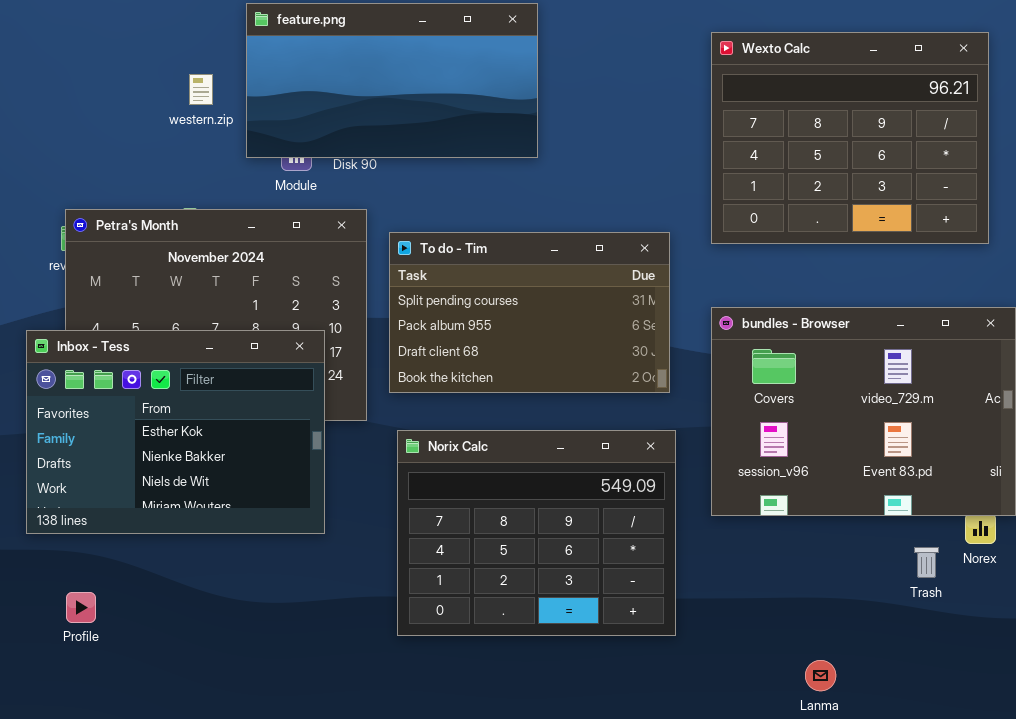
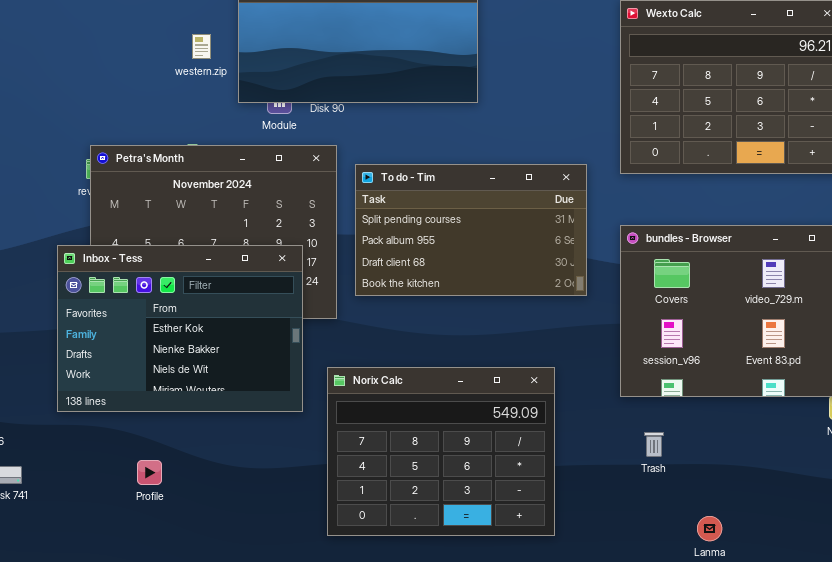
Norix Calc: [397,430,676,636] -> [327,367,555,536], moved
Trash: [914,547,939,578] -> [644,432,664,457], moved
Profile: [66,592,96,623] -> [137,460,162,485], moved

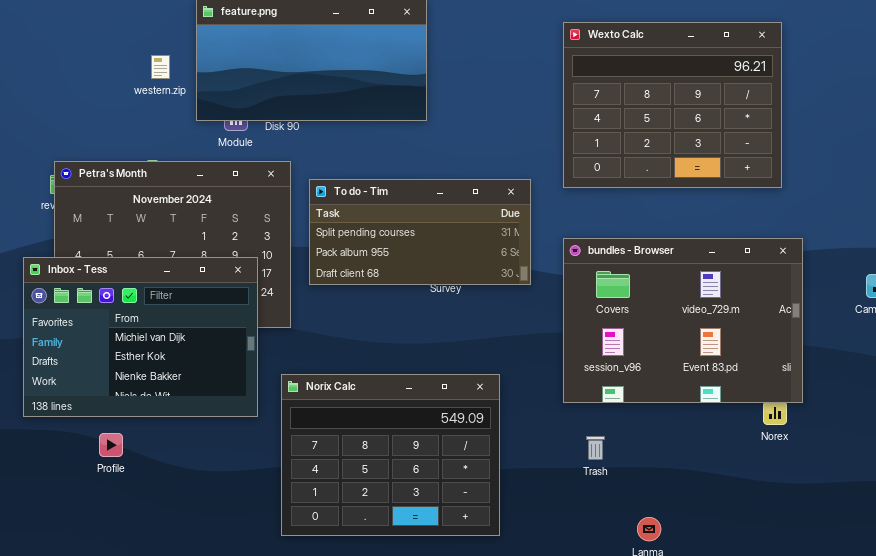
To do - Tim: [355,164,587,296] -> [309,179,531,285], resized
Inbox - Tess: [57,245,303,412] -> [23,257,258,417], scrolled up 1 row
Profile: [137,460,162,485] -> [99,433,123,457], moved

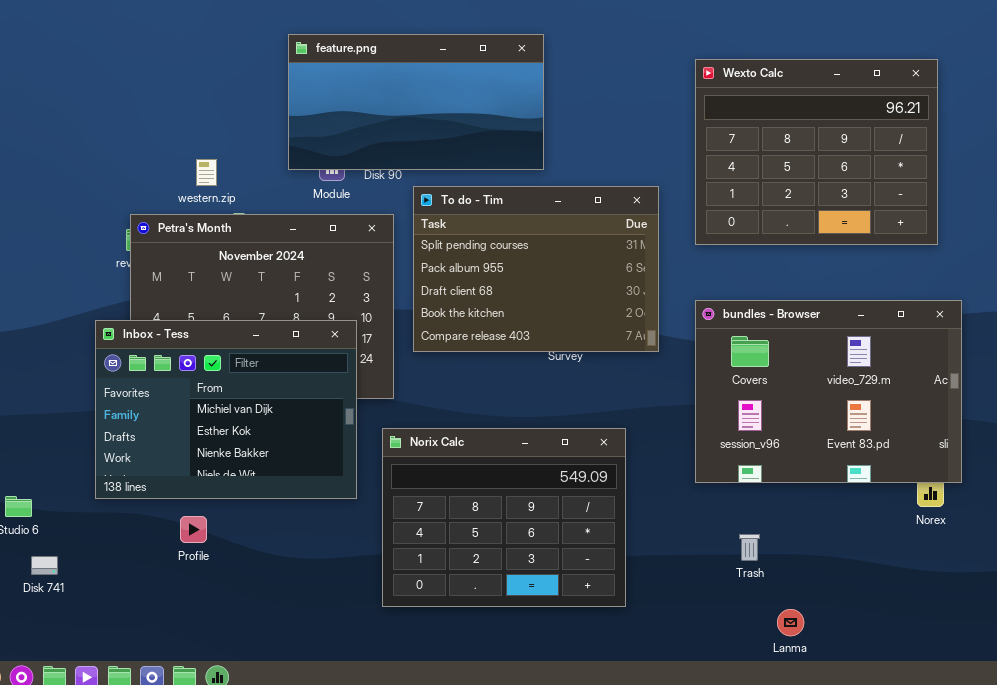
western.zip: [151,55,170,79] -> [196,159,217,186], moved
To do - Tim: [309,179,531,285] -> [413,186,659,352], resized
Norix Calc: [281,374,500,536] -> [382,428,626,607], moved
Trash: [586,436,605,460] -> [739,534,760,561], moved

